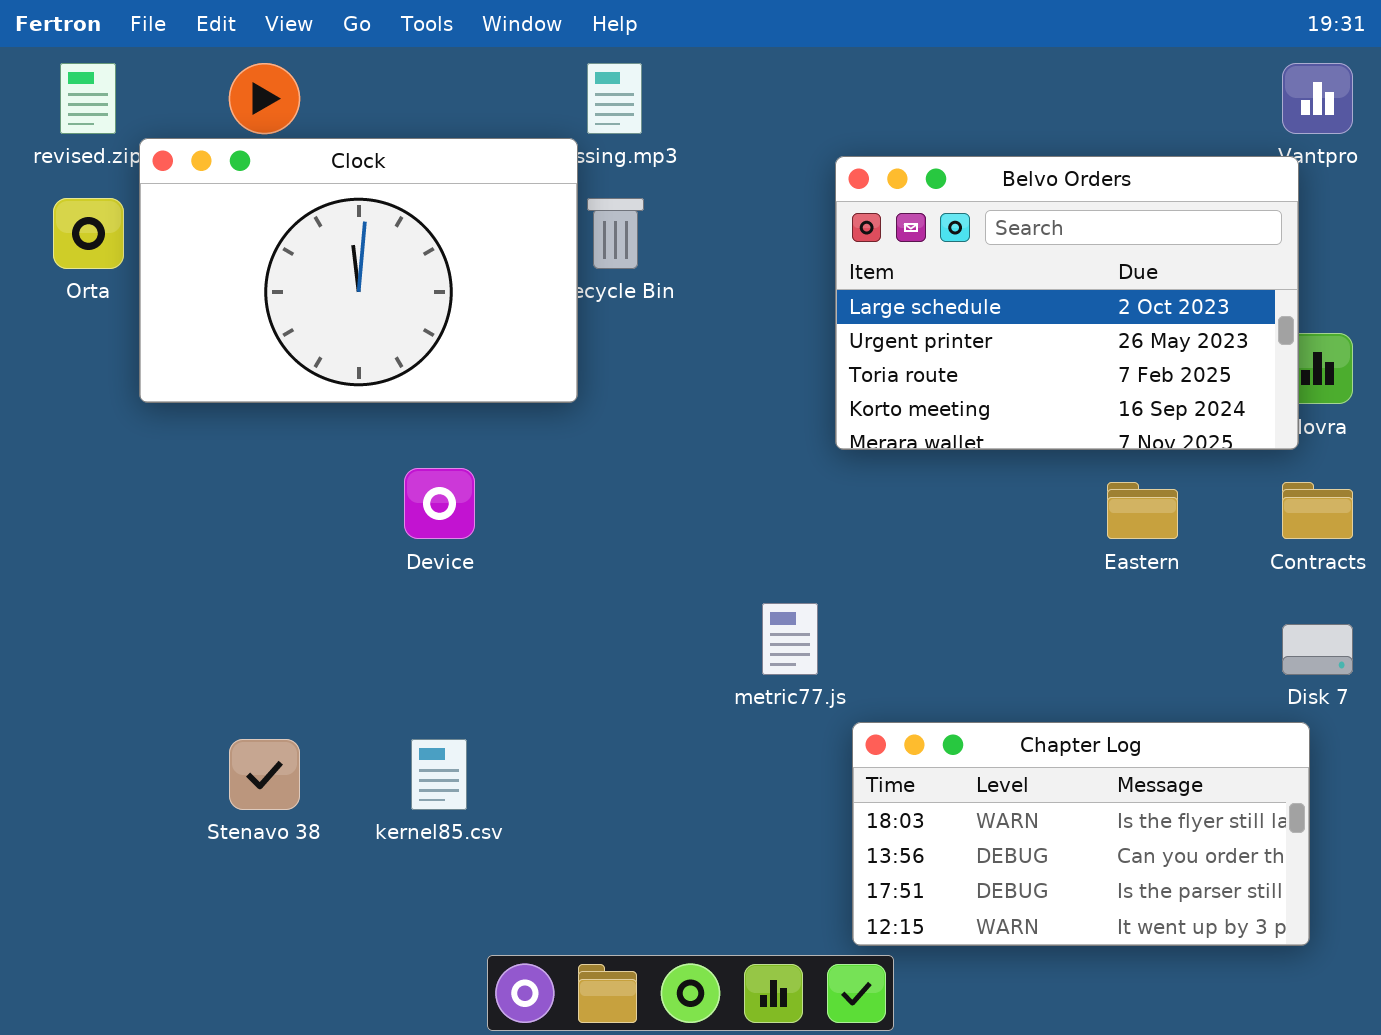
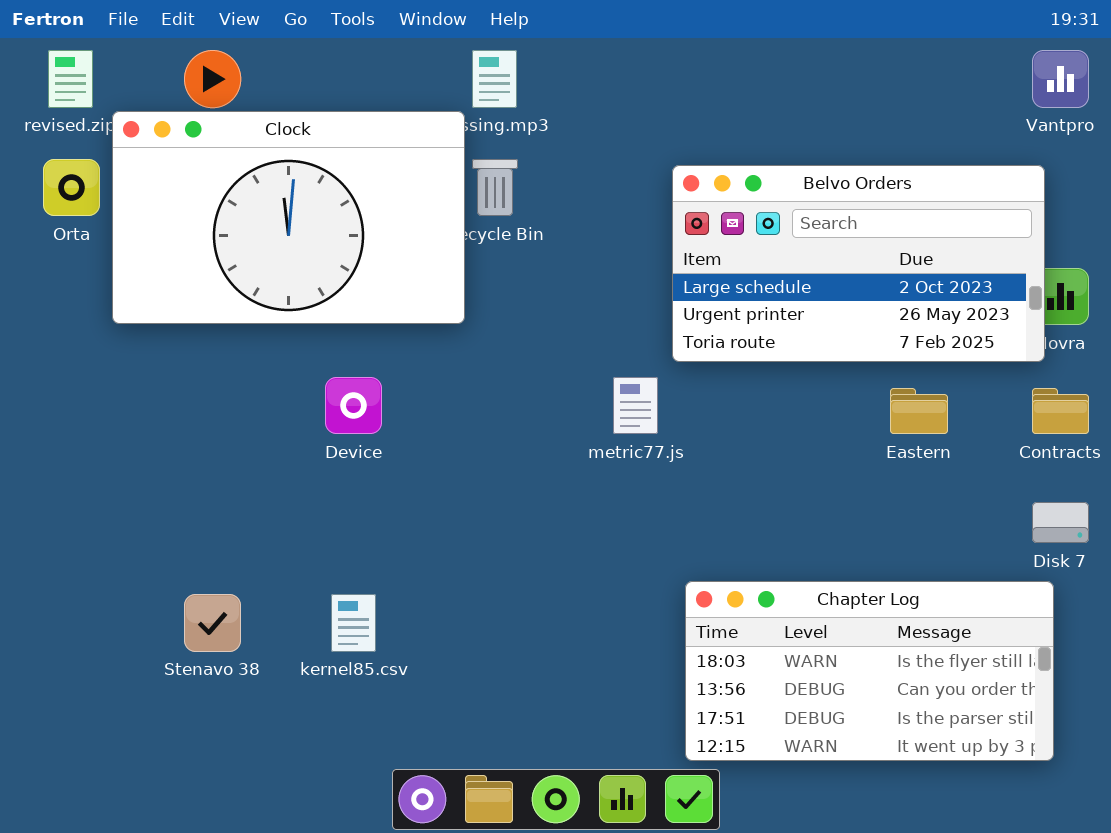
Belvo Orders: [835,156,1299,450] -> [672,165,1045,362], resized
metric77.js: [762,603,818,675] -> [613,377,658,434], moved

